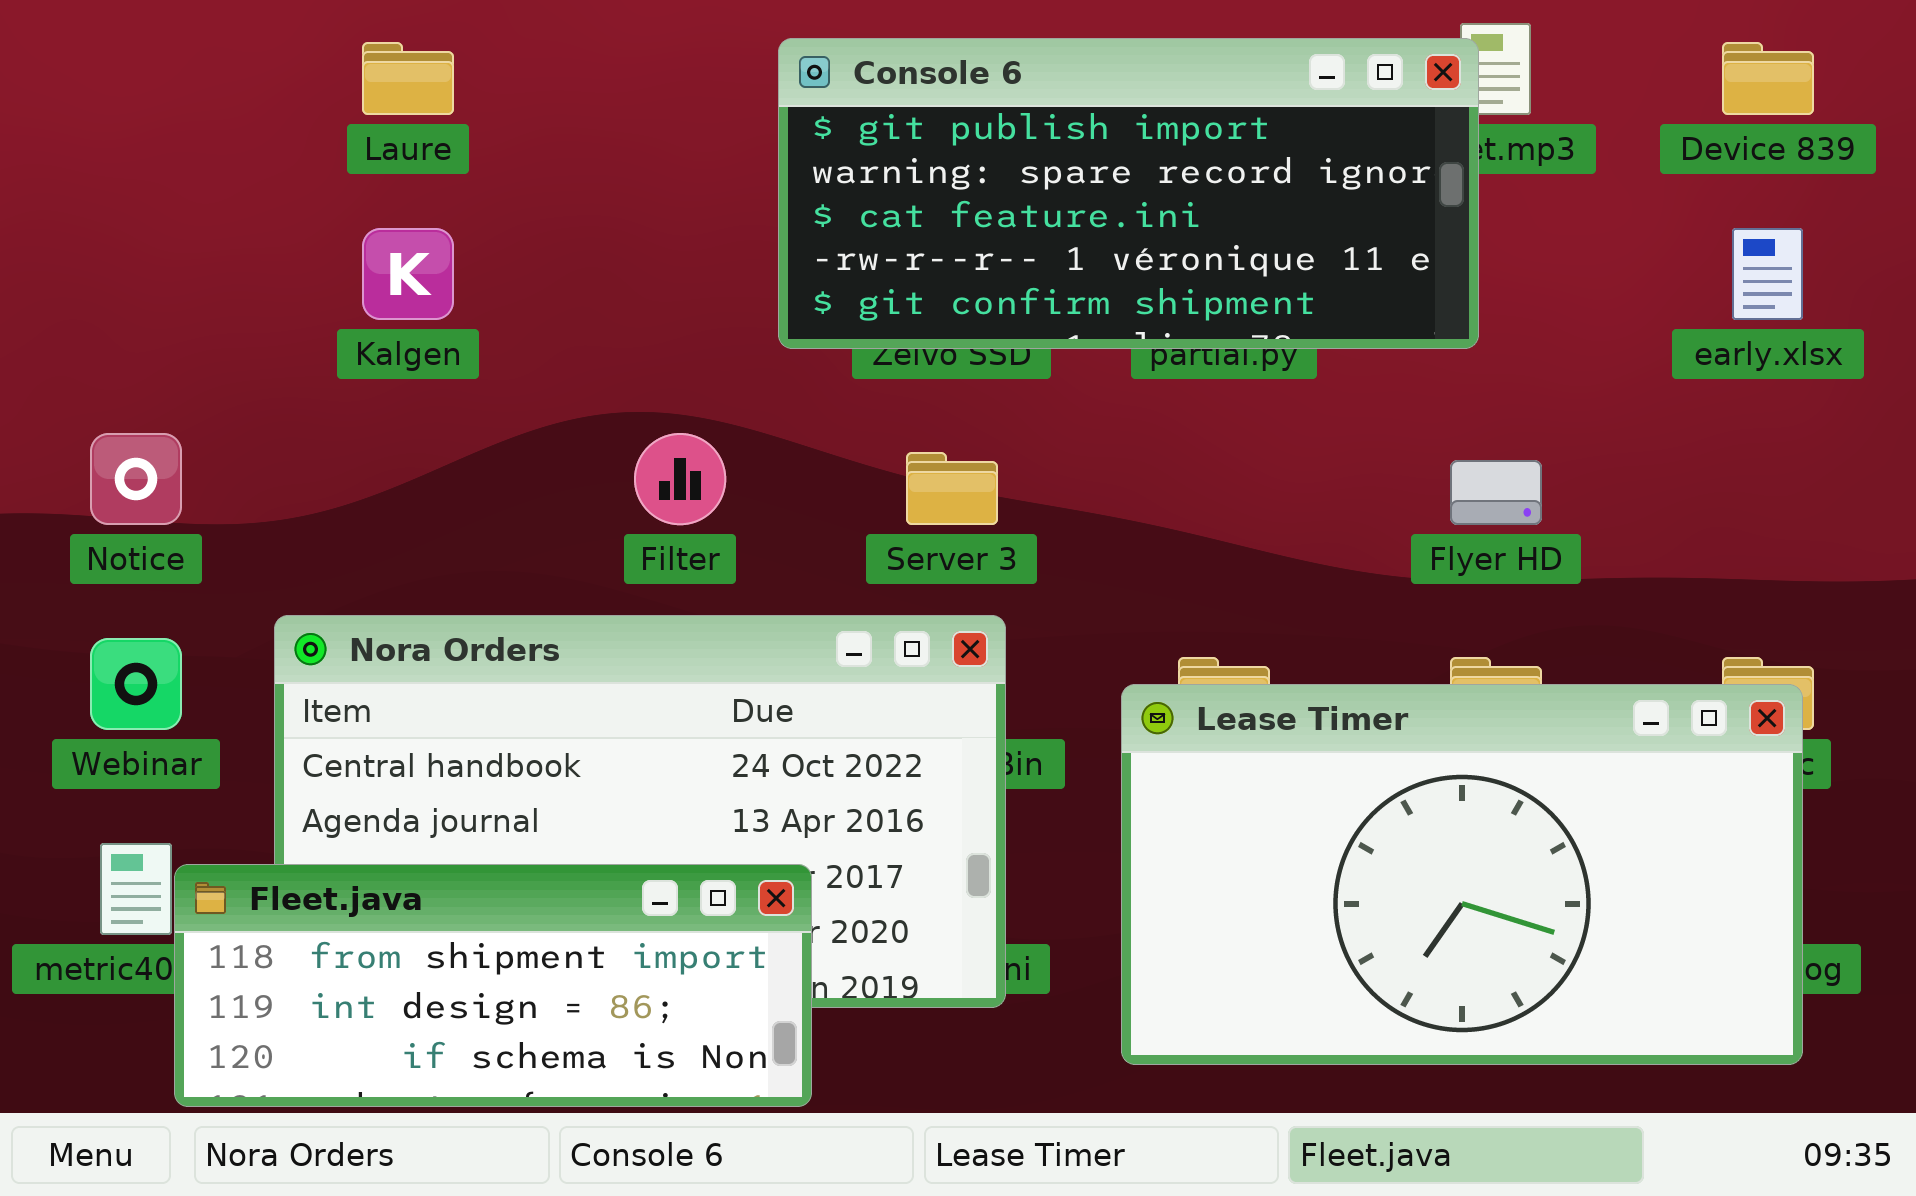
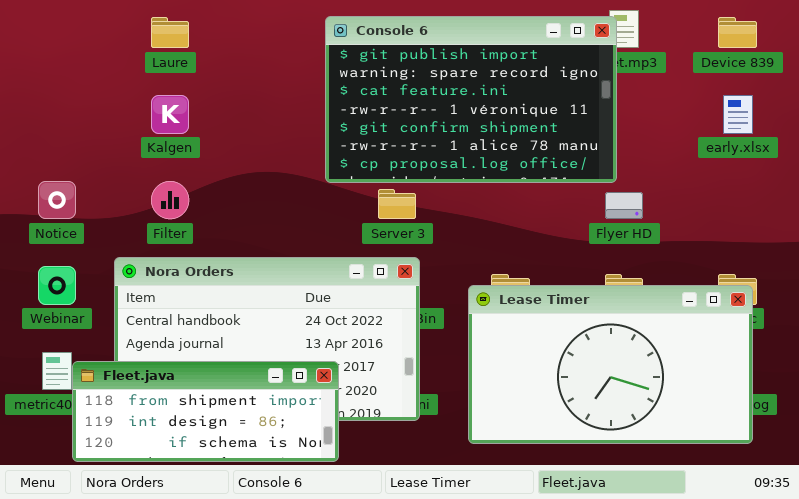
Console 6: [778,38,1479,349] -> [325,16,617,183], resized
Filter: [634,433,726,525] -> [151,181,189,219], moved

